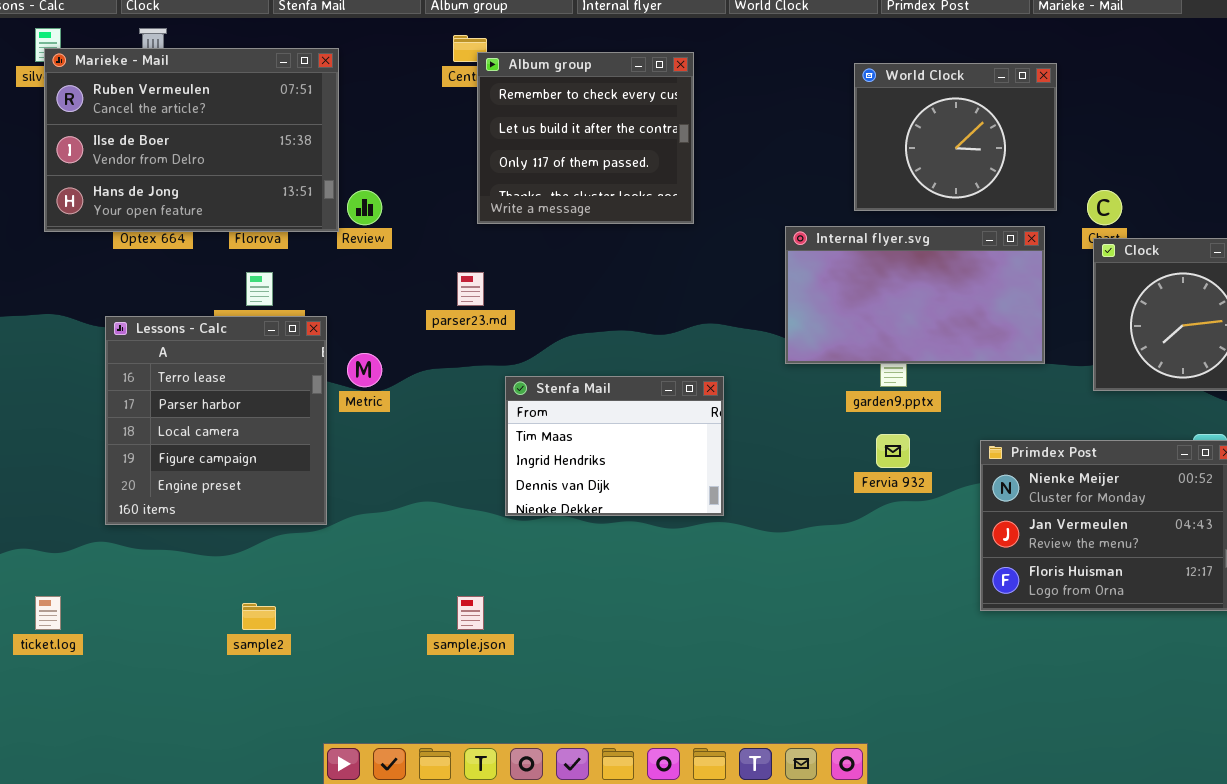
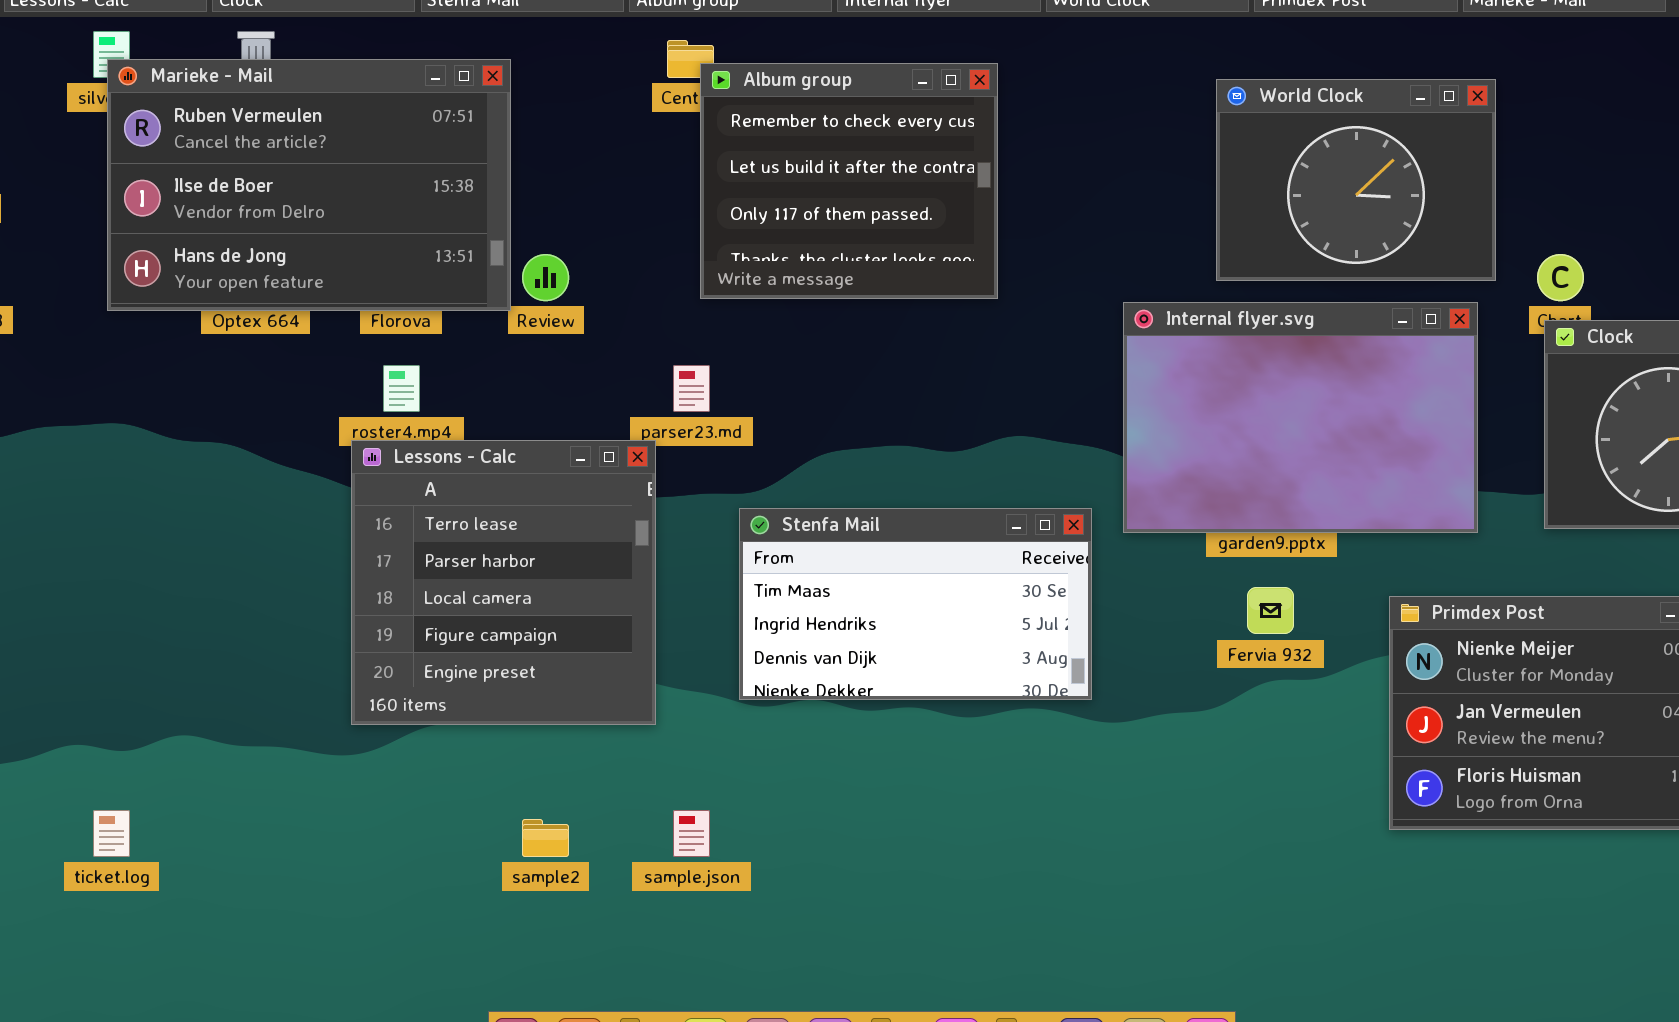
Internal flyer.svg: [785,226,1045,364] -> [1123,302,1478,533], resized
Lessons - Calc: [105,316,327,525] -> [351,440,656,725], moved
Stenfa Mail: [505,376,724,516] -> [739,508,1092,700], resized
sample2: [242,603,276,630] -> [522,819,569,857], moved

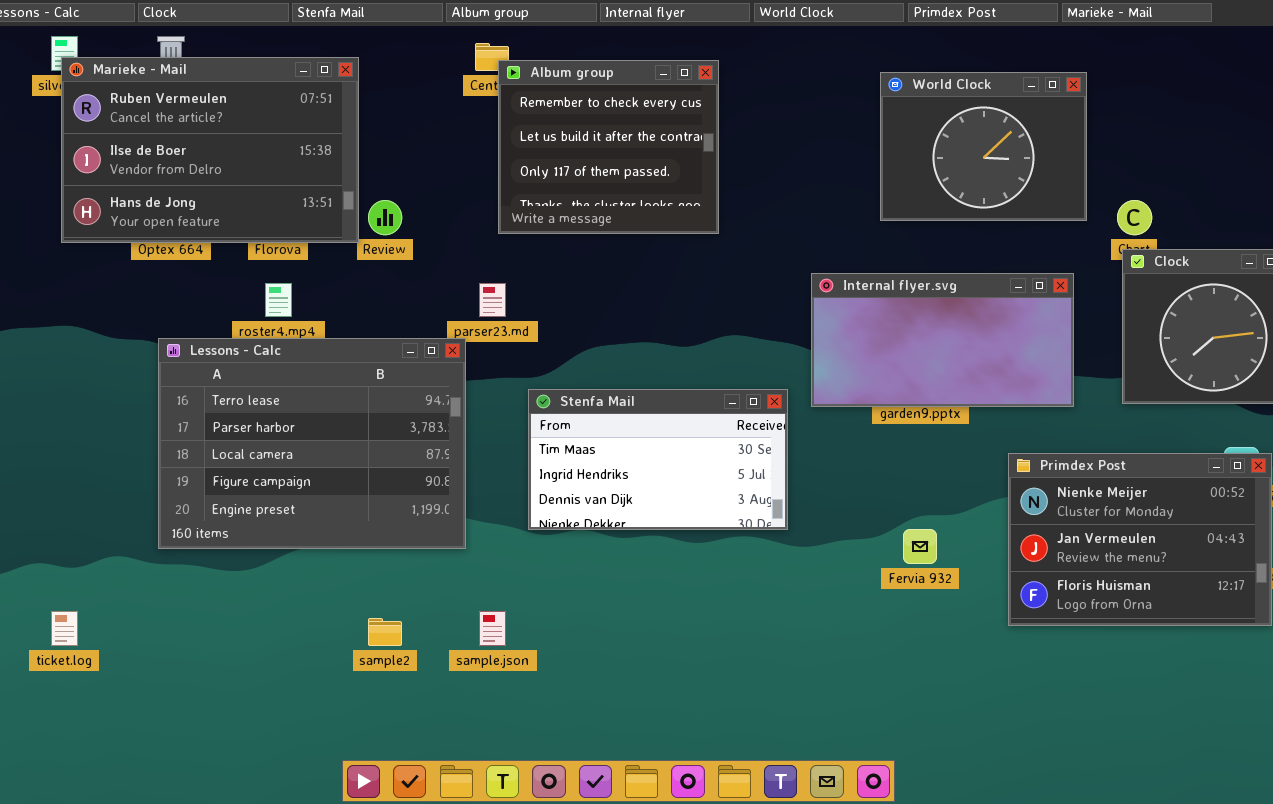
Internal flyer.svg: [1123,302,1478,533] -> [811,273,1074,407], resized
Lessons - Calc: [351,440,656,725] -> [158,338,466,549], resized
Fervia 932: [1247,587,1294,634] -> [903,529,937,564], moved

